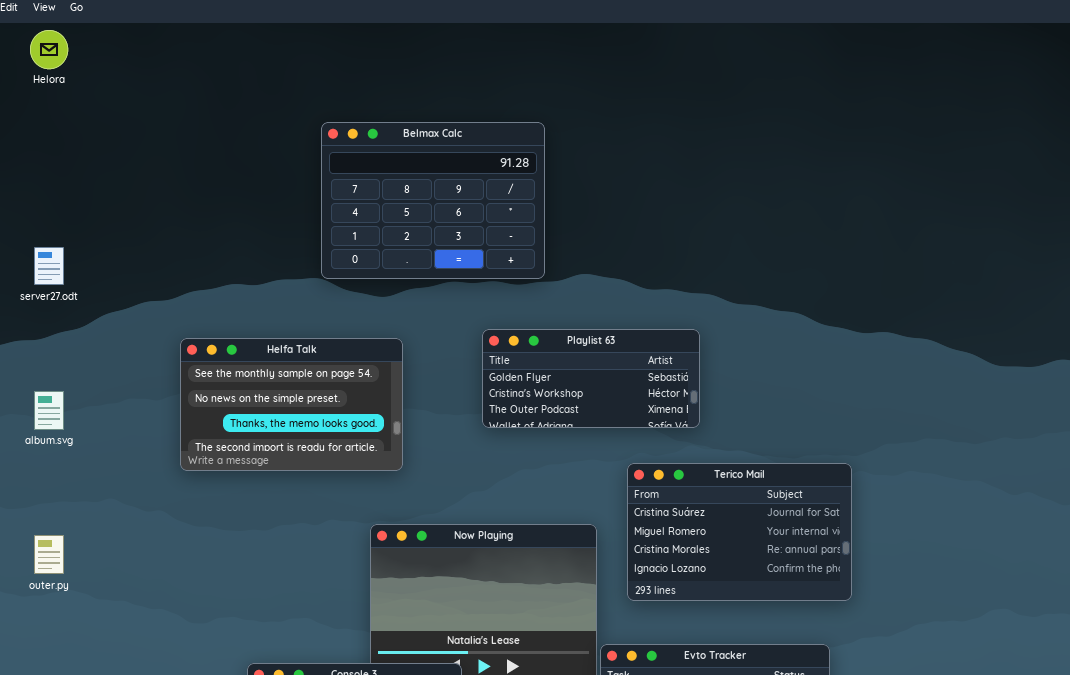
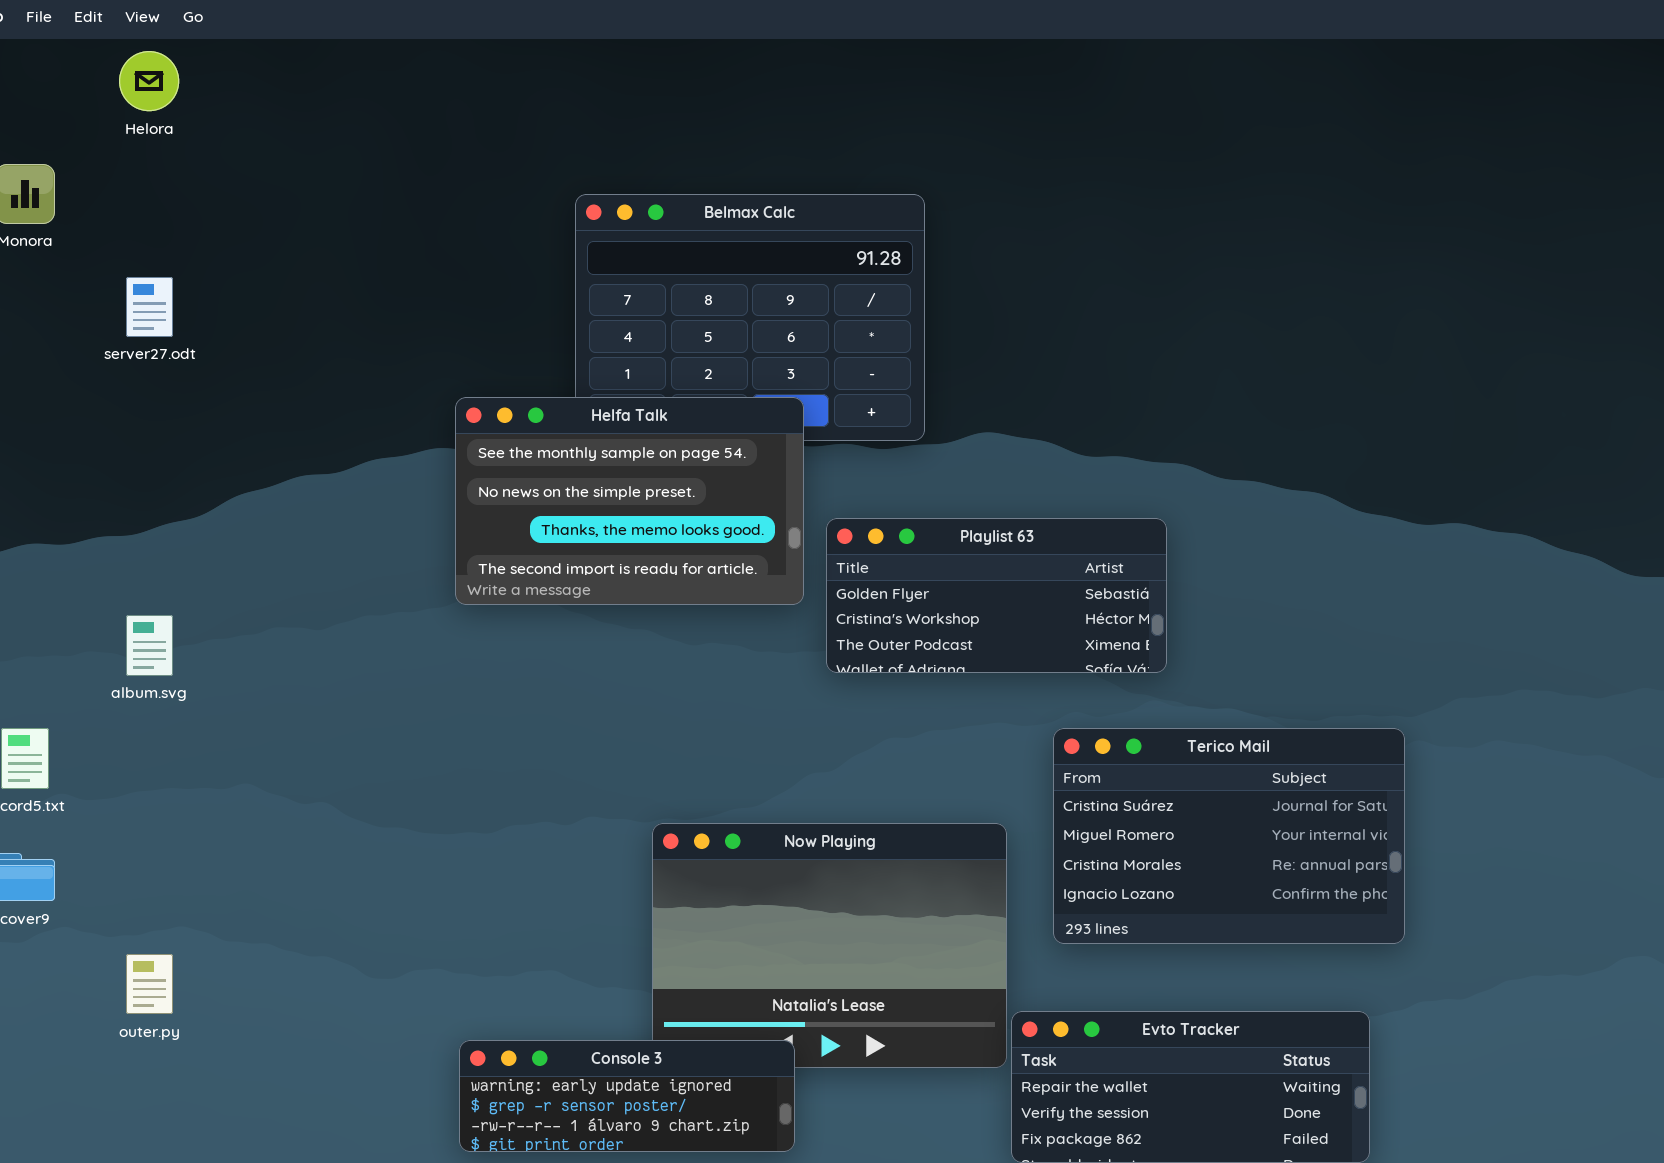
server27.odt: [34,247,64,285] -> [126,277,173,337], moved
Helfa Talk: [180,338,403,471] -> [455,397,804,605], moved
outer.py: [34,535,64,574] -> [126,954,173,1014], moved

